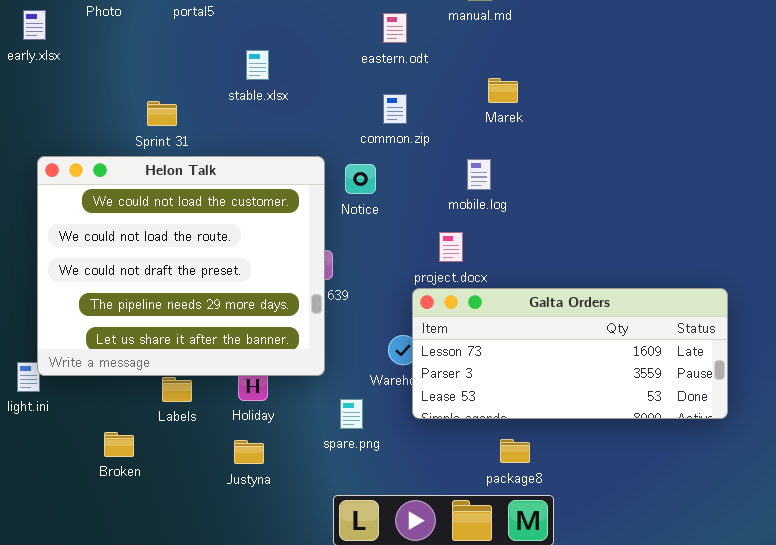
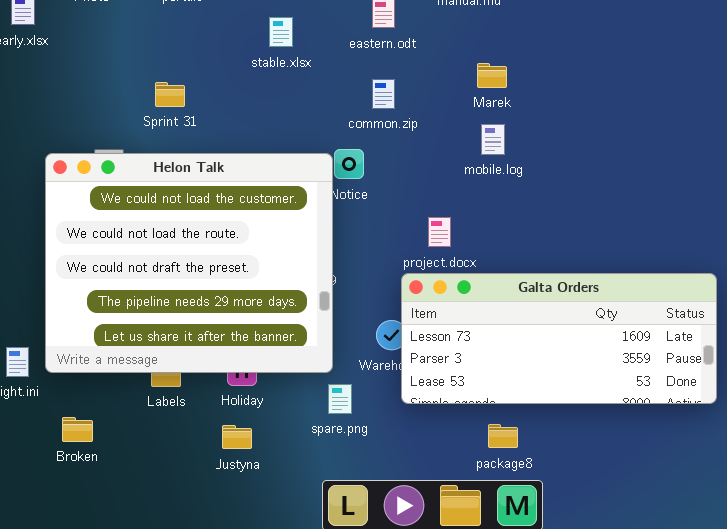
stable.xlsx: [246,50,269,80] -> [269,17,293,47], moved
Sprint 31: [147,101,177,126] -> [155,82,185,107], moved
Helon Talk: [37,156,325,376] -> [45,153,333,373], moved
mobile.log: [467,159,491,190] -> [481,124,505,155], moved
Broken: [104,432,134,457] -> [62,417,93,442], moved

